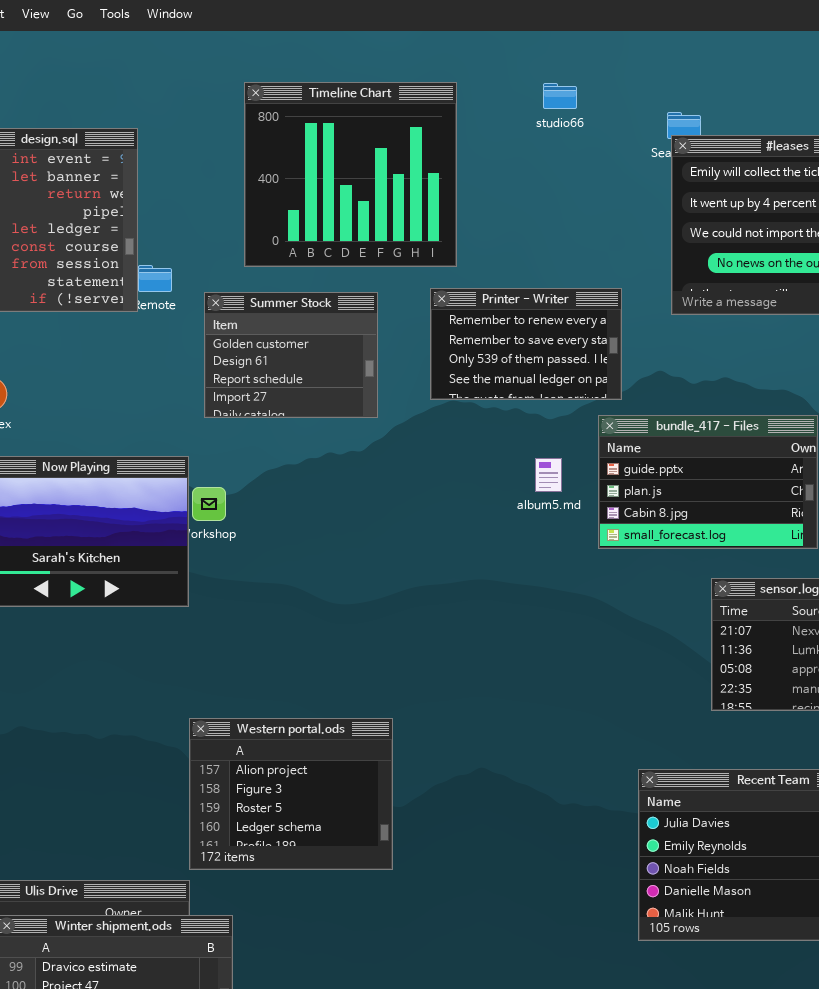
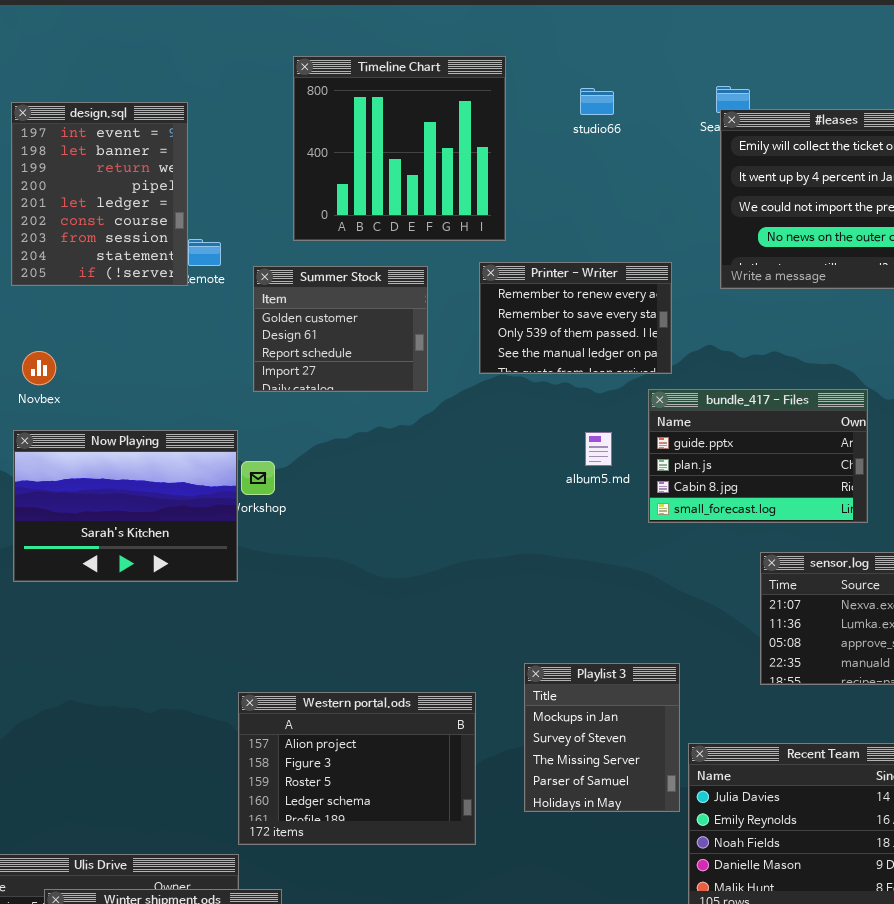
studio66: [543,83,577,109] -> [580,88,614,115], moved
Playlist 3: none -> [524,663,680,812], opened
Western portal.ods: [189,718,393,870] -> [238,692,476,845], resized

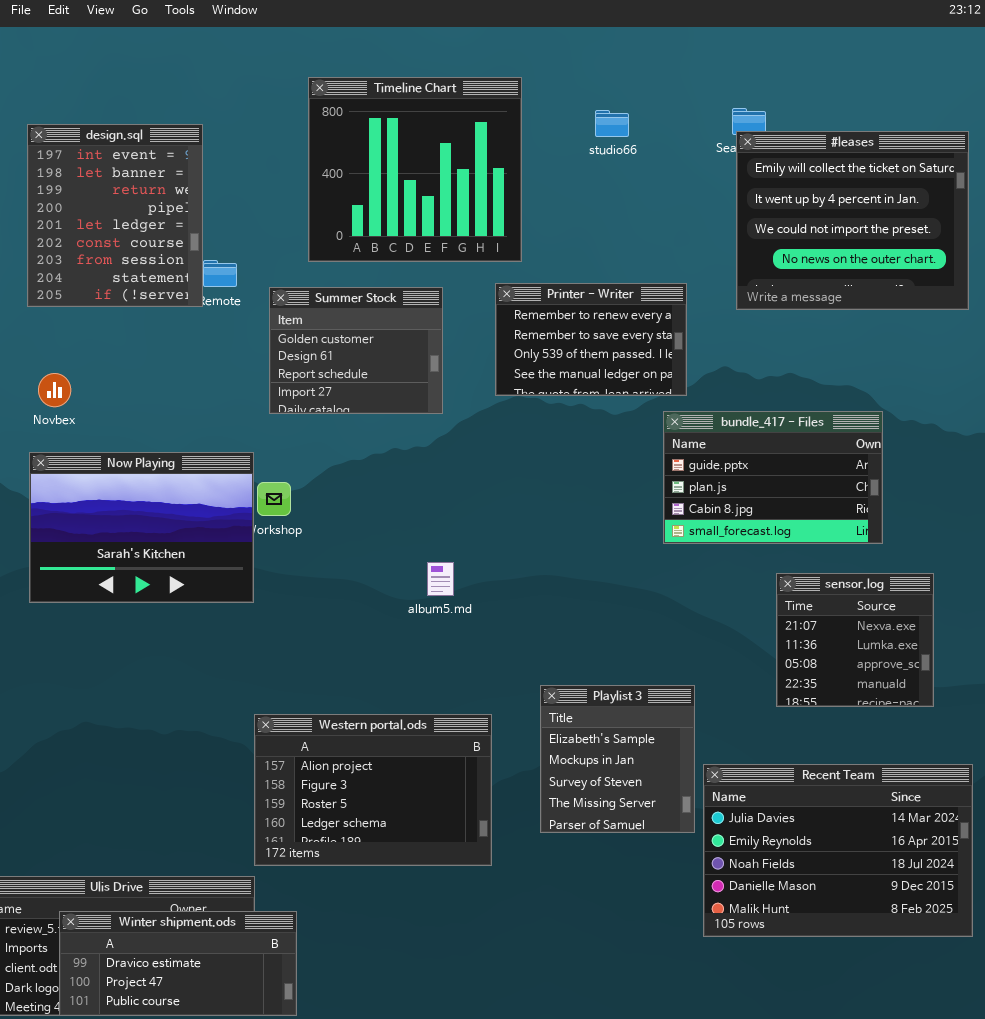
album5.md: [585,432,612,466] -> [427,562,454,596], moved
Playlist 3: [524,663,680,812] -> [540,685,695,833], scrolled up 1 row

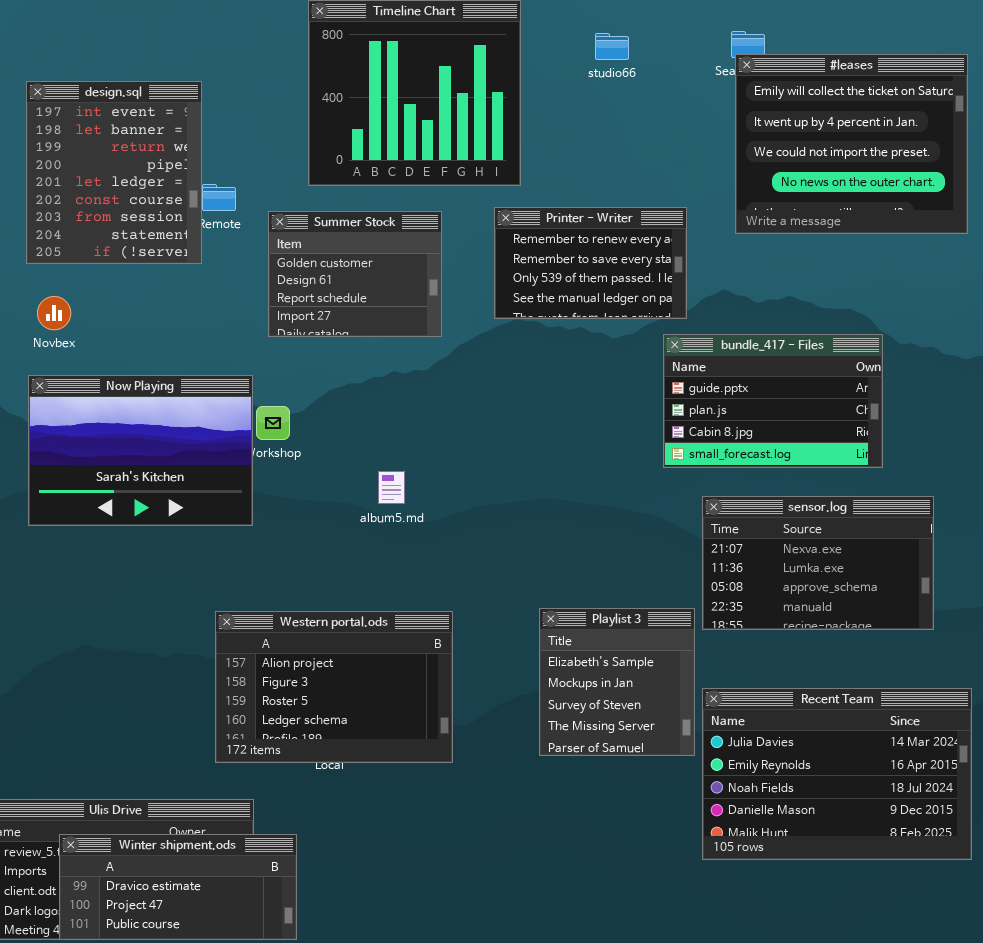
design.sql: [27,124,203,307] -> [26,81,202,264], moved
album5.md: [427,562,454,596] -> [378,471,405,504], moved
sensor.log: [776,573,934,707] -> [702,496,934,630], resized
Western portal.ods: [254,714,492,866] -> [215,611,453,763], moved

